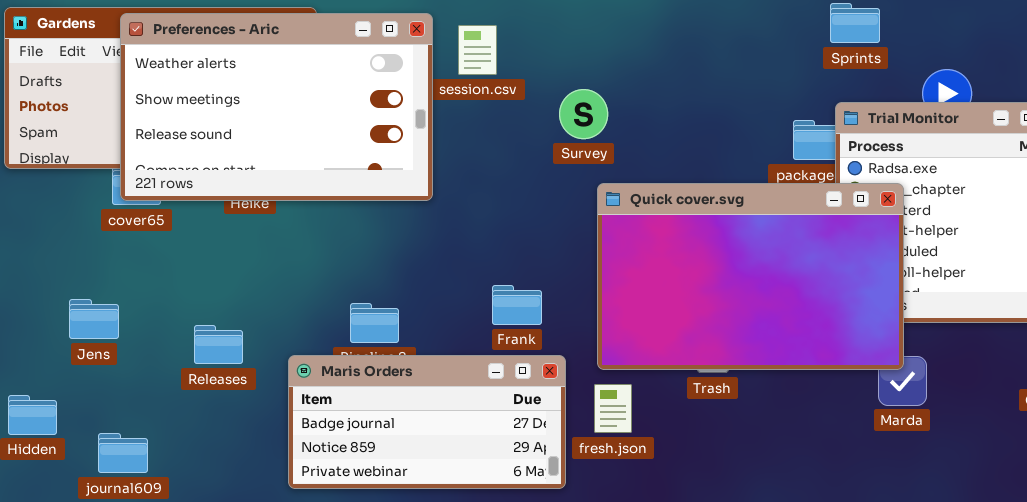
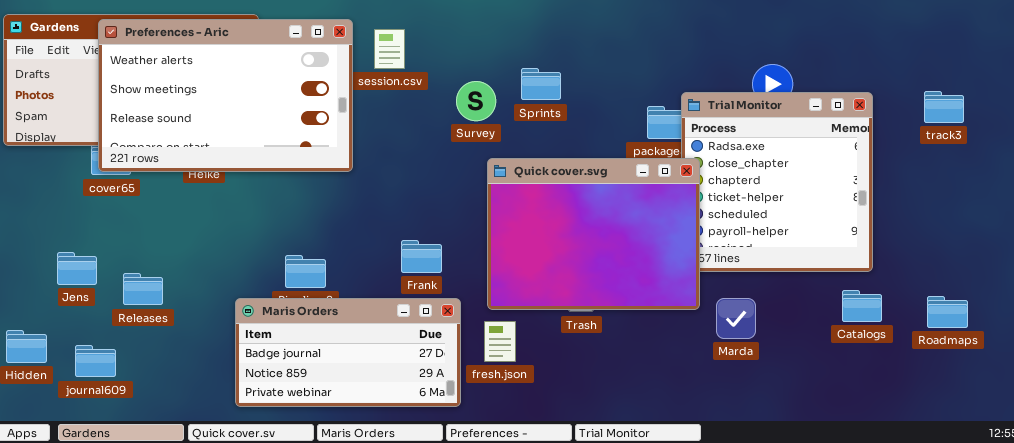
Sprints: [830,3,880,43] -> [521,68,561,100], moved
Quick cover.svg: [597,183,904,370] -> [487,158,700,310], resized
Releases: [194,325,243,364] -> [123,273,163,305], moved
journal609: [98,433,148,473] -> [75,345,116,377], moved

